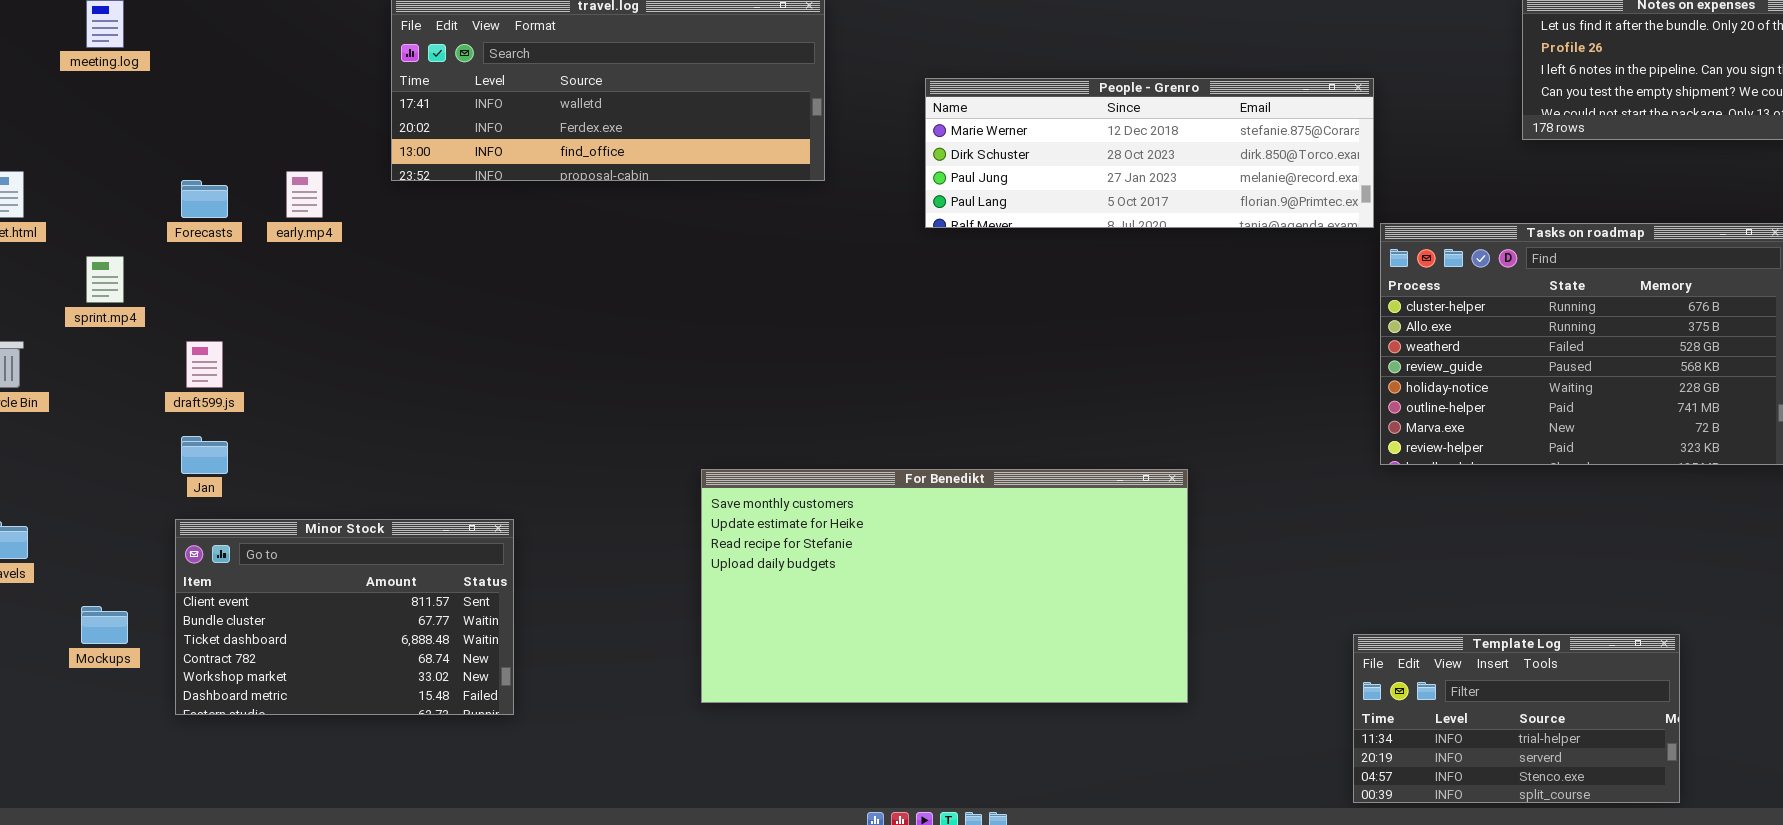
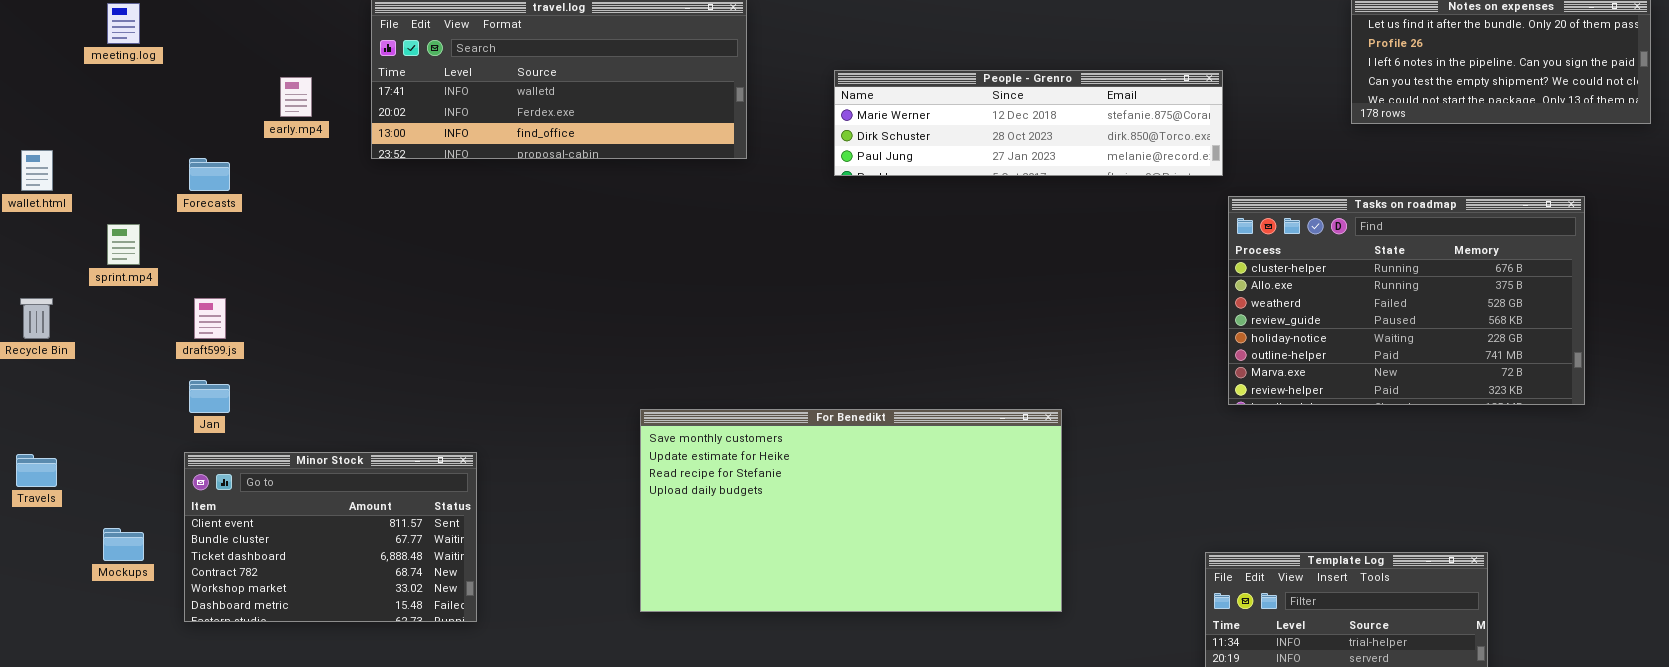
People - Grenro: [925,78,1374,228] -> [834,70,1223,176], resized
early.mp4: [286,171,323,218] -> [280,77,312,117], moved

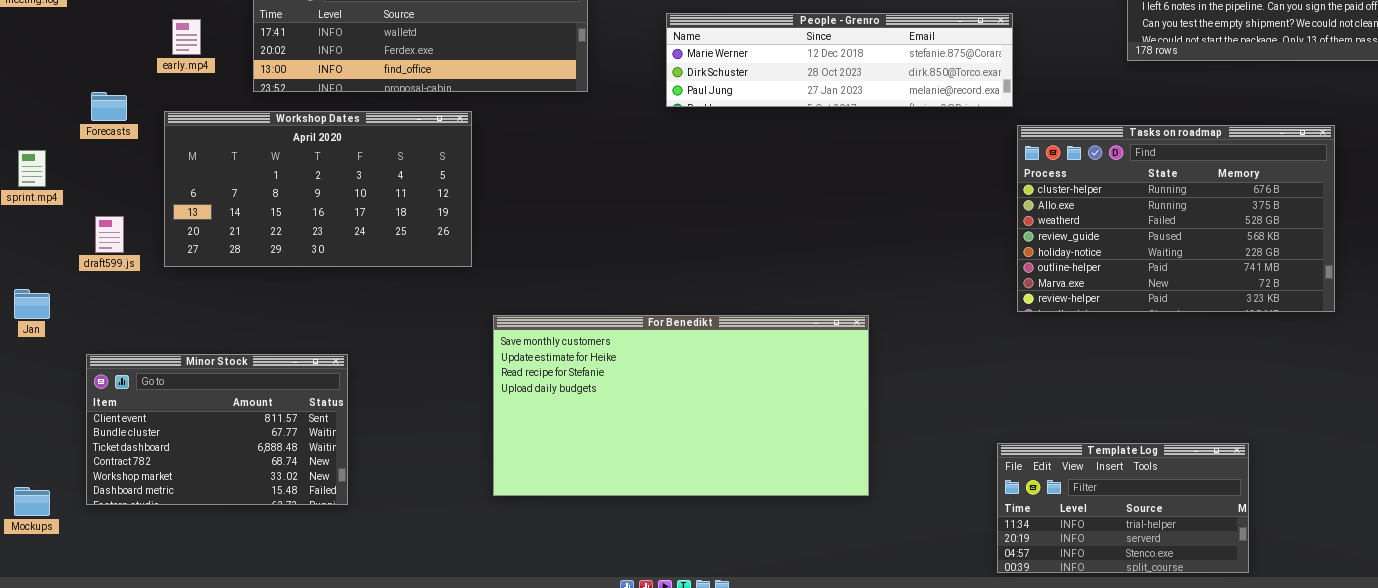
Workshop Dates: none -> [164,111,472,267], opened
Jan: [189,380,230,413] -> [14,289,50,319], moved
Mockups: [103,528,144,561] -> [14,487,50,516], moved

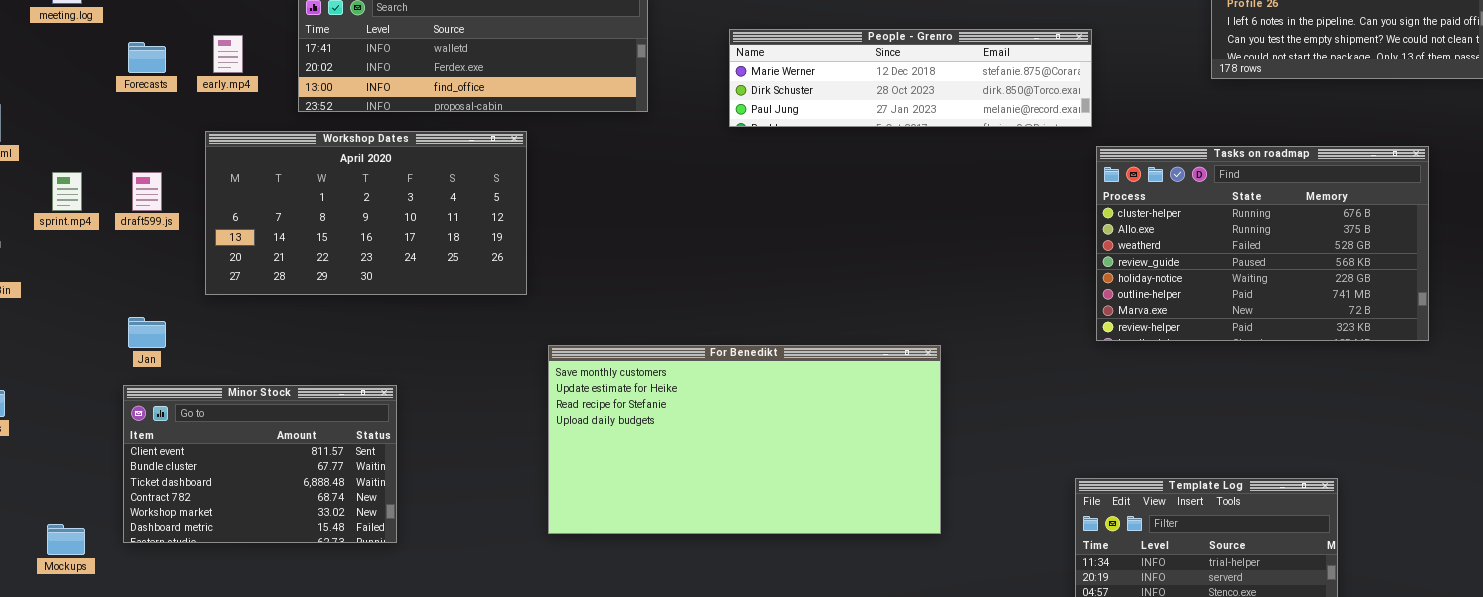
Forecasts: [91,92,127,121] -> [128,42,166,73], moved
draft599.js: [95,216,124,253] -> [132,172,162,211], moved
Jan: [14,289,50,319] -> [128,317,166,348], moved

